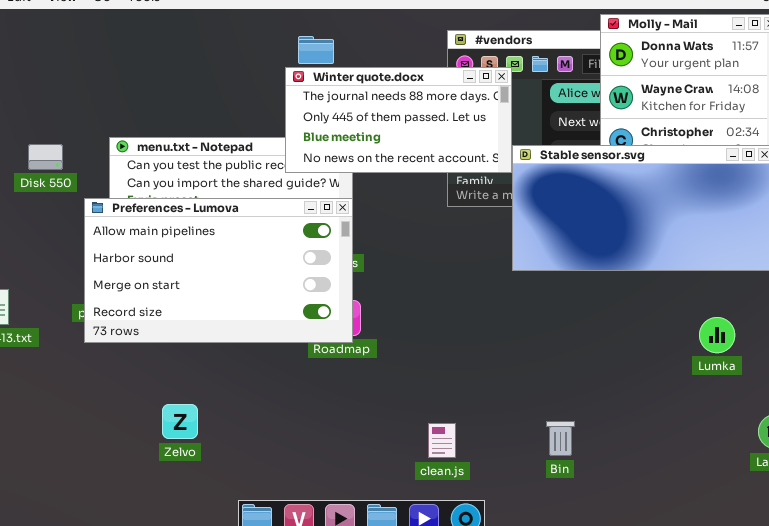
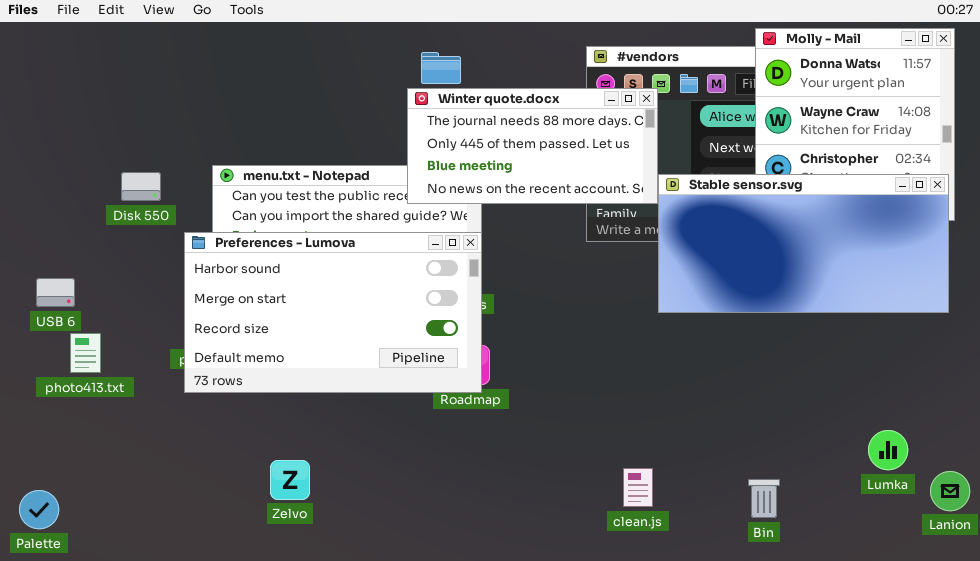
Preferences - Lumova: [84,198,353,343] -> [184,232,482,393], scrolled down 1 row
Lumka: [699,317,735,353] -> [868,430,908,470], moved
Bin: [546,421,575,456] -> [748,479,780,518], moved
clean.js: [428,423,456,458] -> [623,468,653,507], moved

